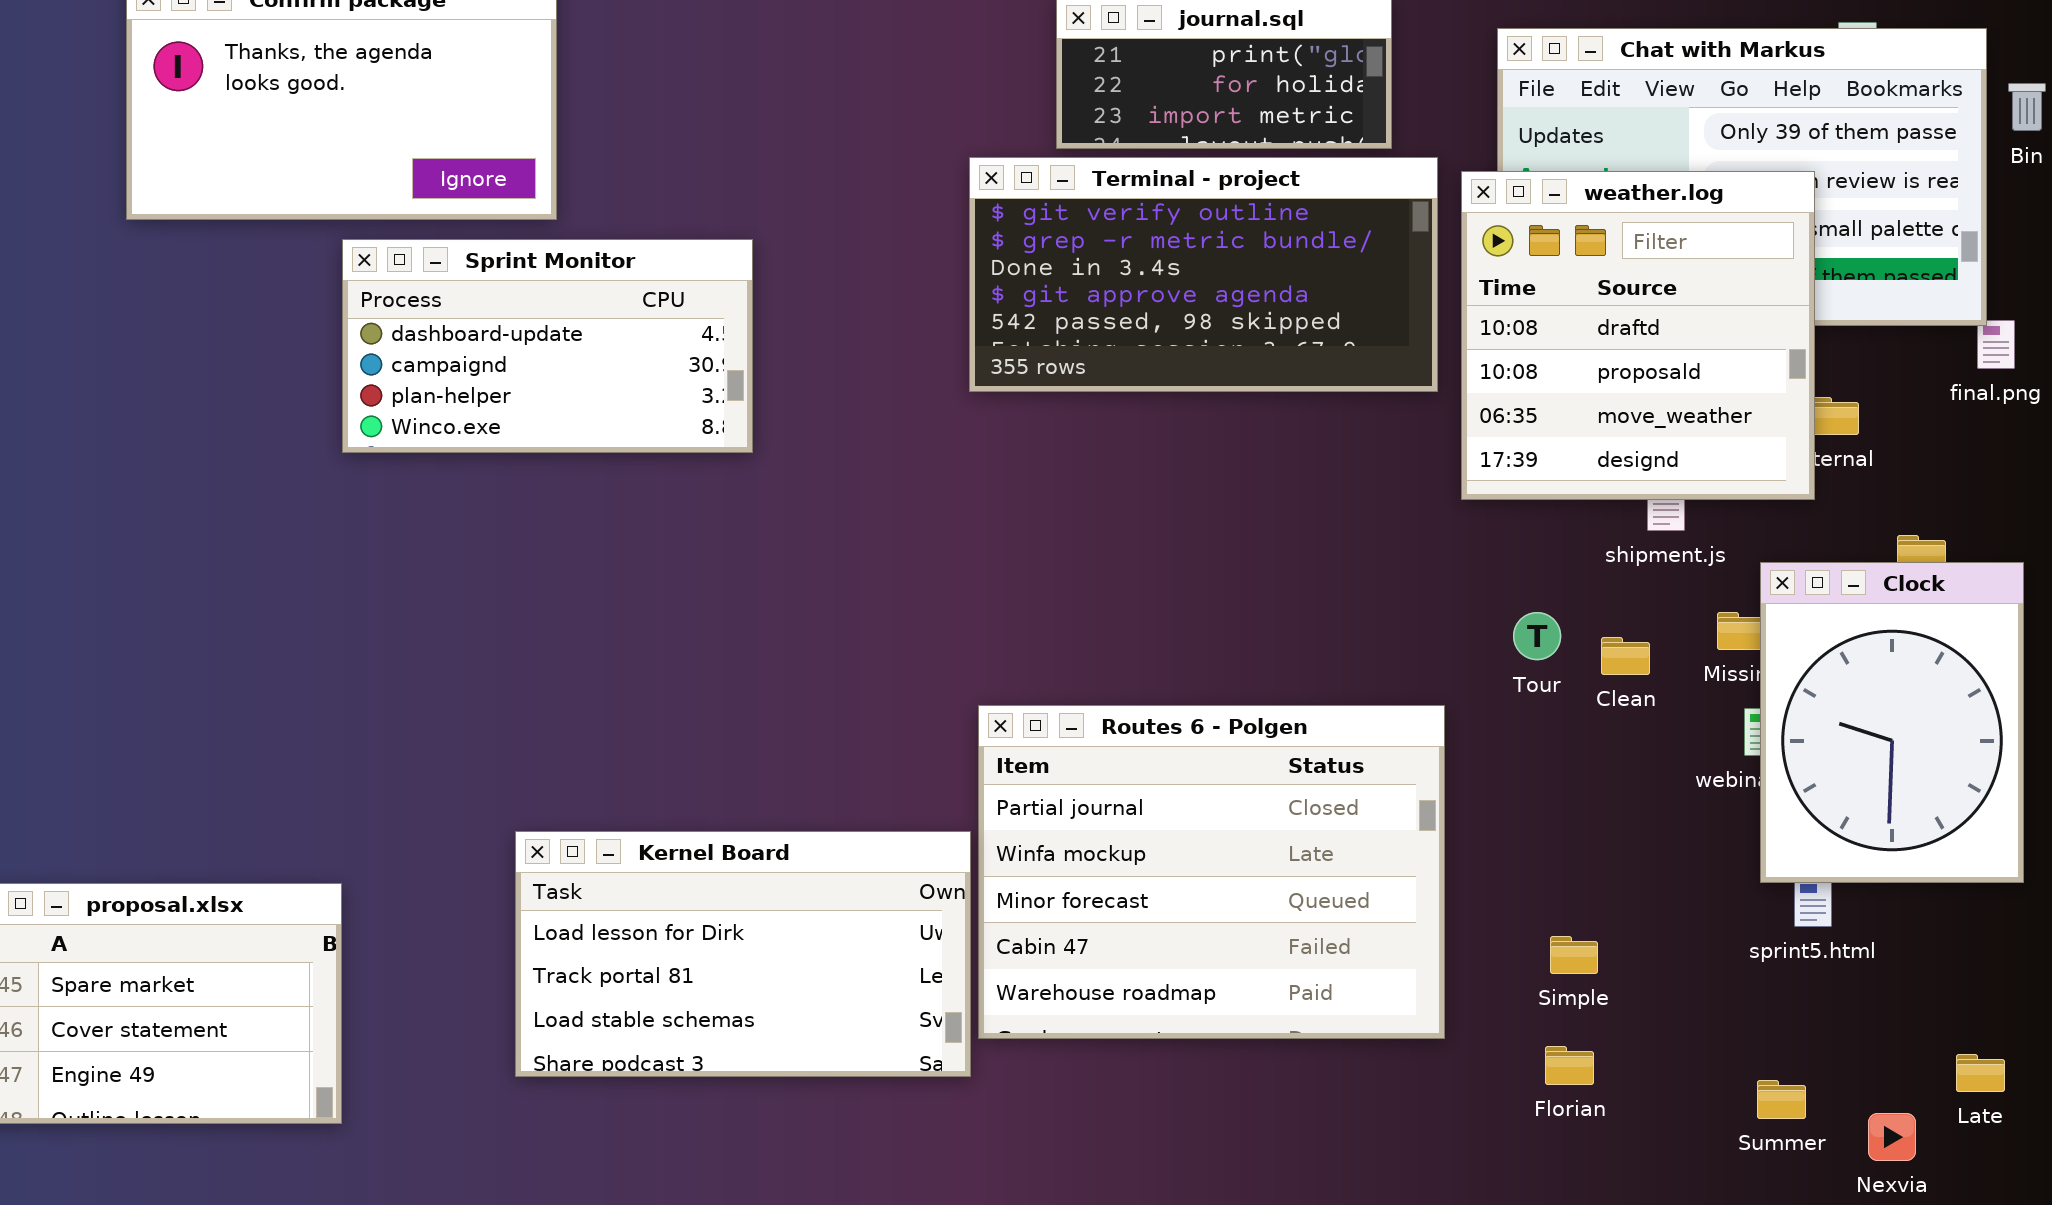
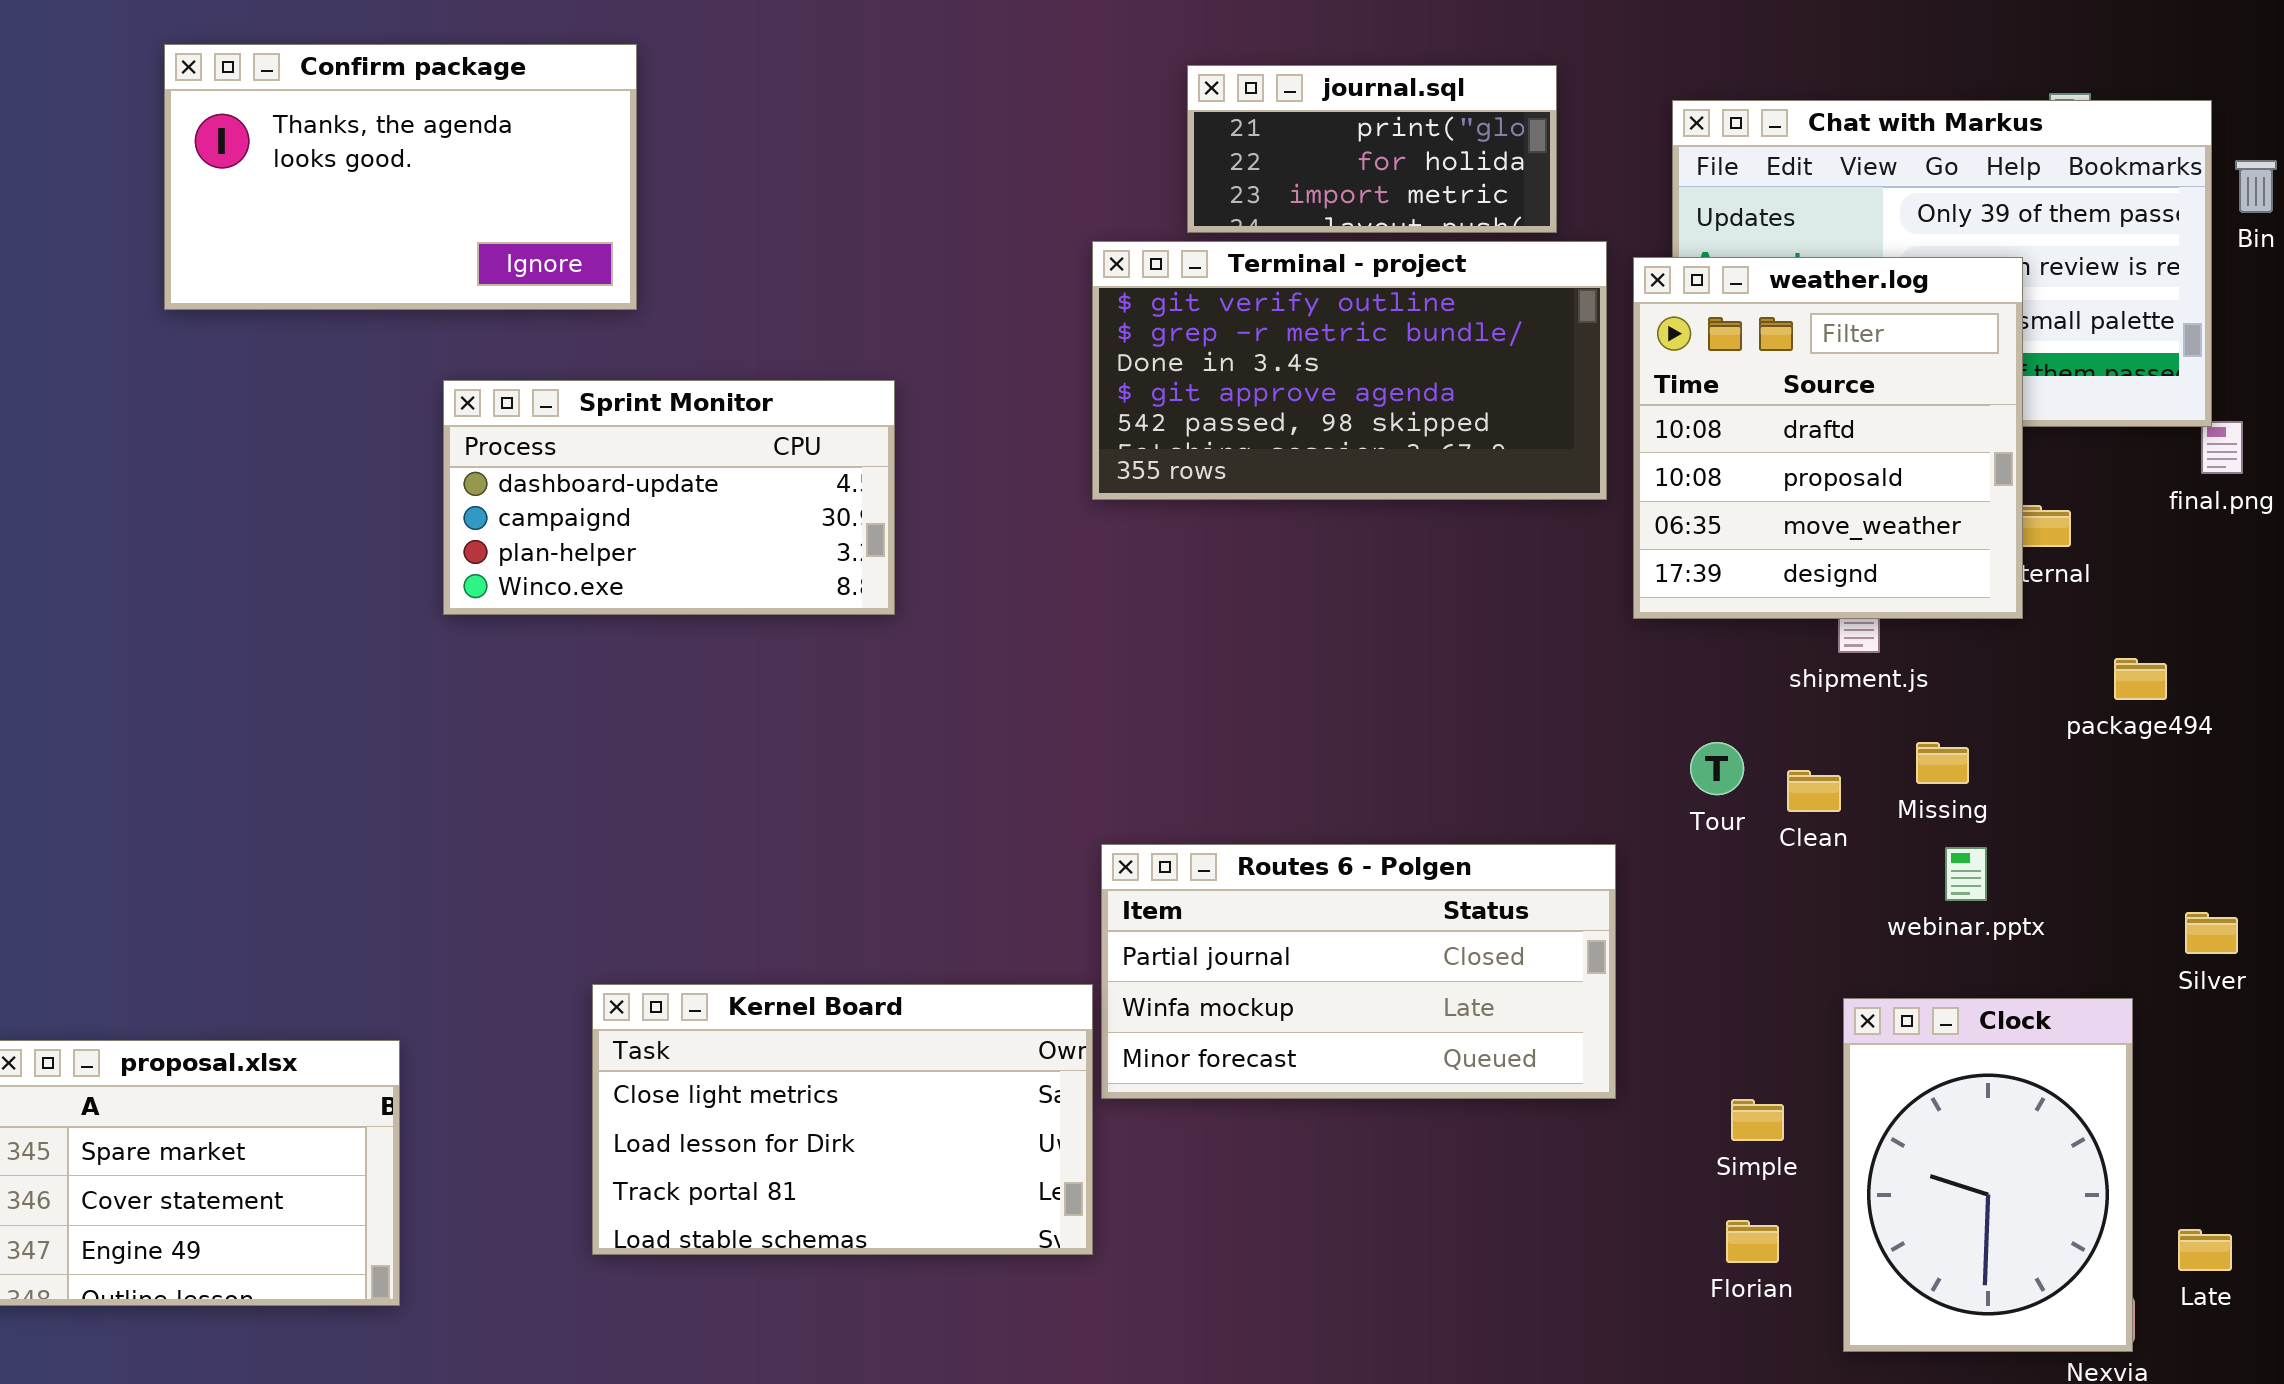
Sprint Monitor: [342,239,753,453] -> [443,380,895,615], moved
Clock: [1760,562,2024,883] -> [1843,998,2133,1352], moved
Routes 6 - Polgen: [978,705,1445,1039] -> [1101,844,1616,1099], resized
Kernel Board: [515,831,971,1077] -> [592,984,1093,1255], scrolled up 1 row

